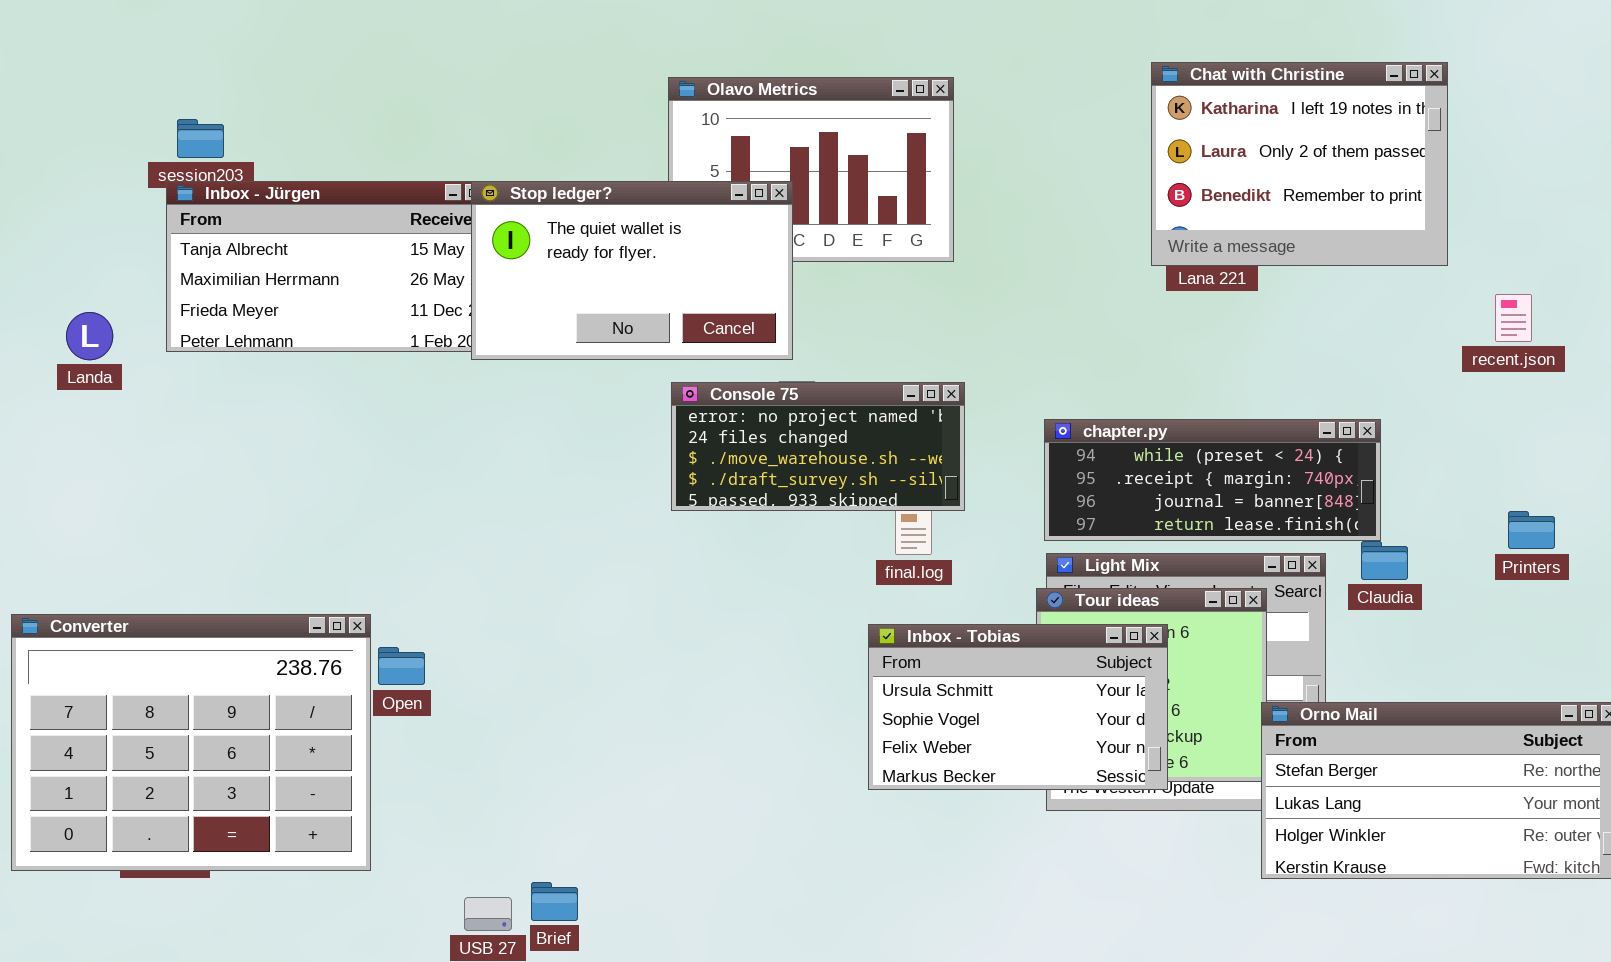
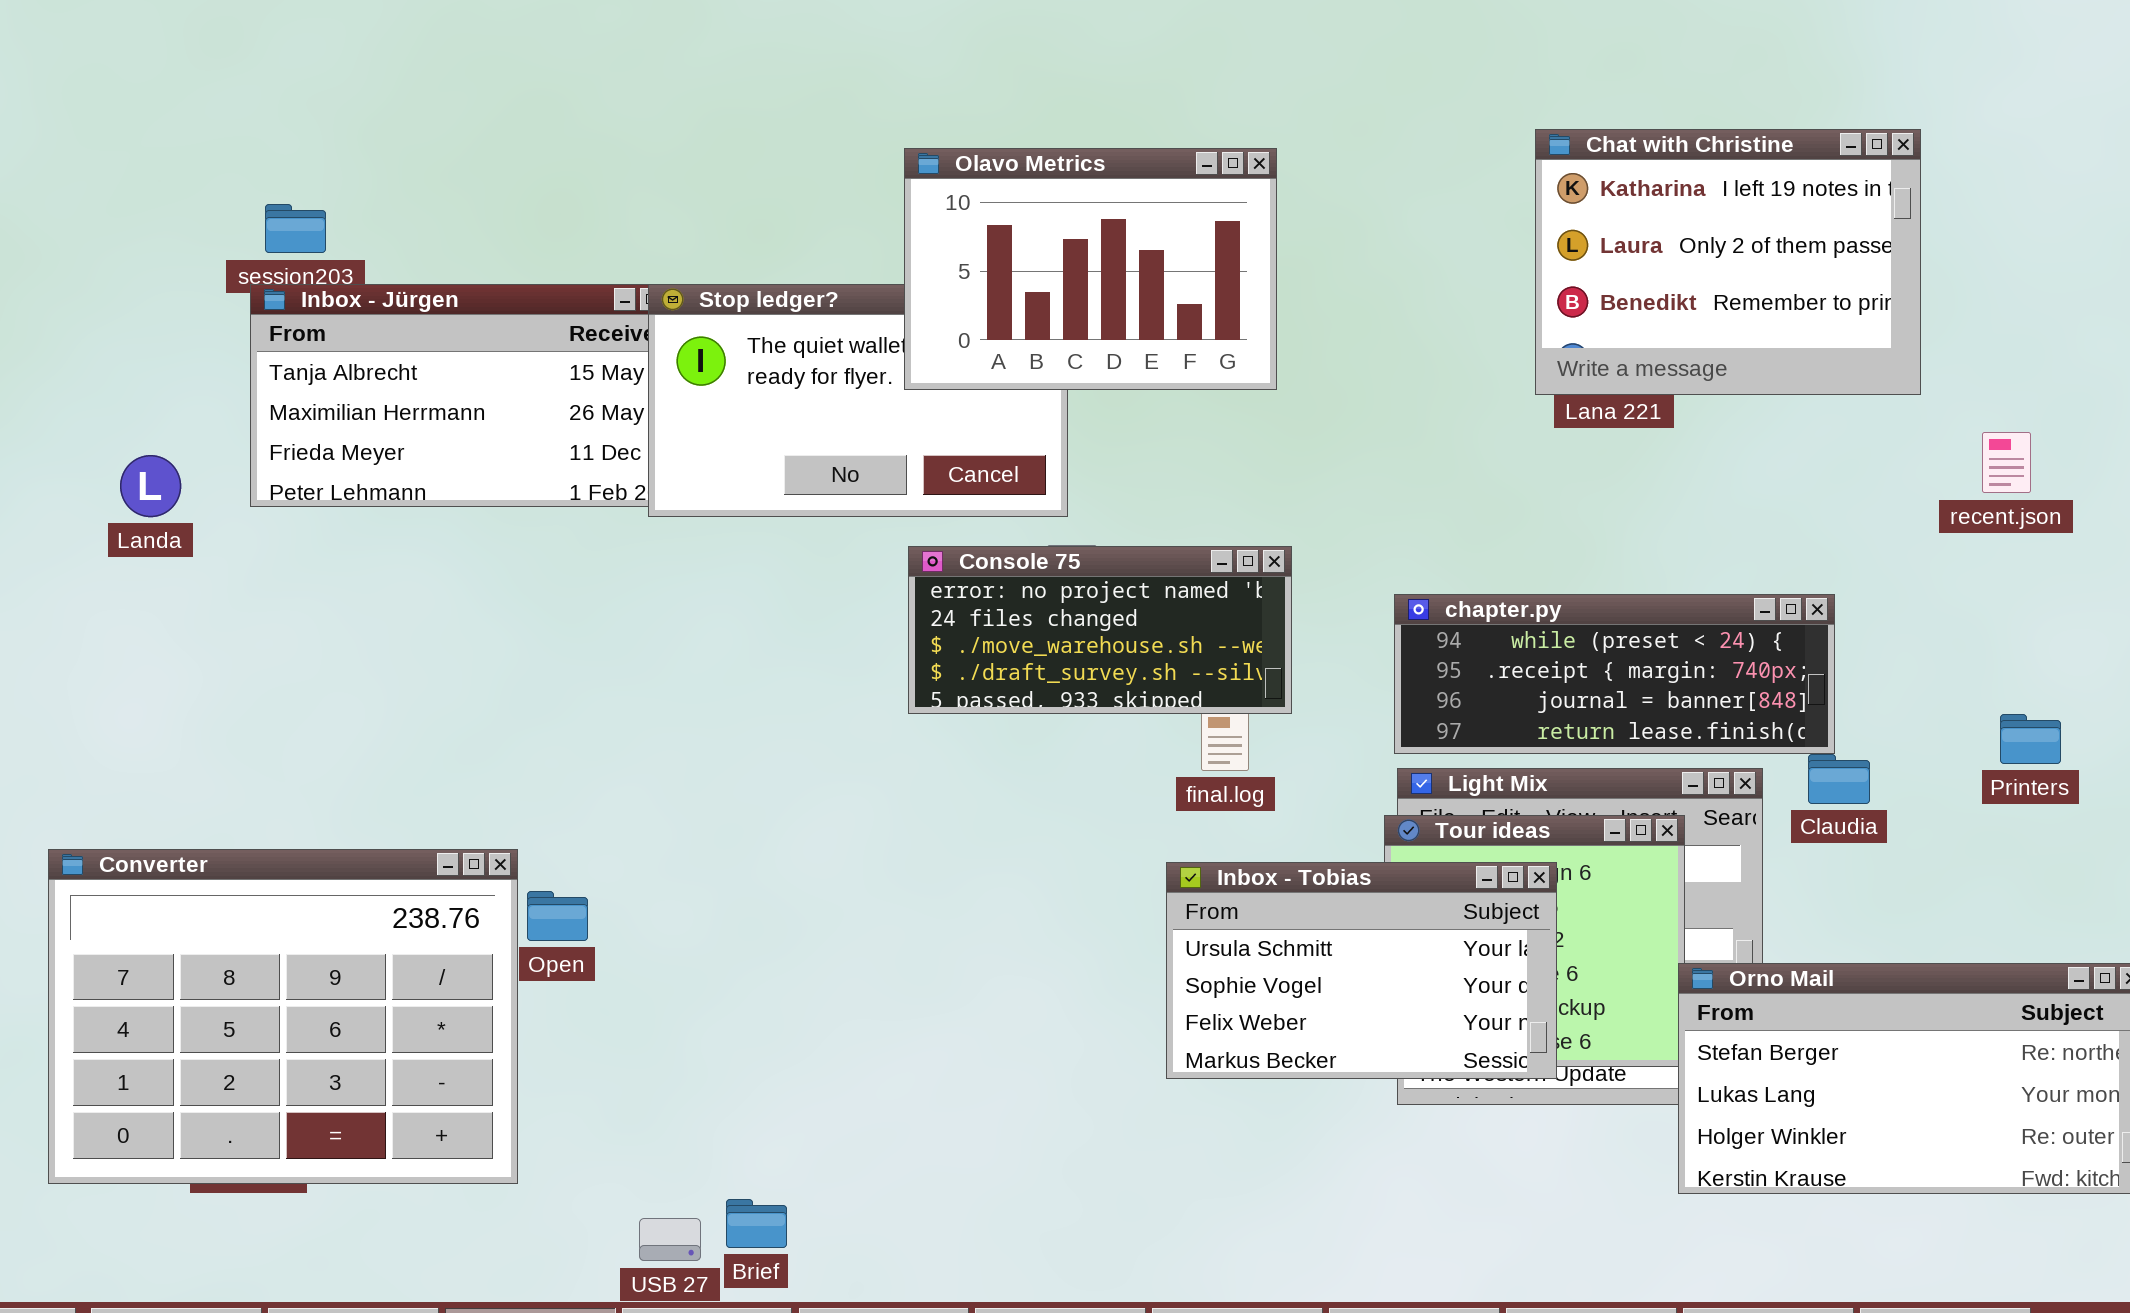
Olavo Metrics: [668,77,954,262] -> [904,148,1277,390], raised

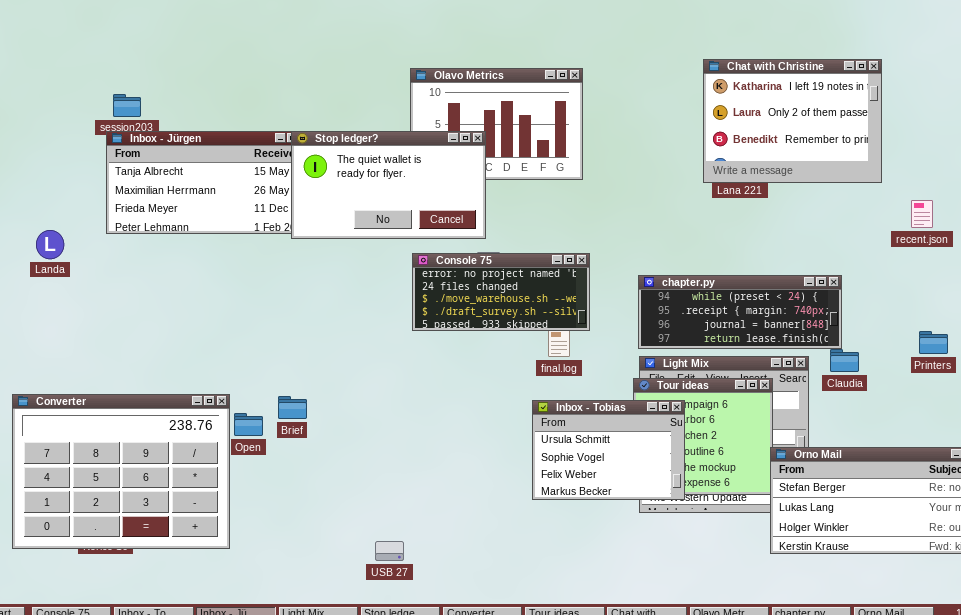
Stop ledger?: [648,284,1068,517] -> [291,131,486,239], raised
Landa: [120,455,181,517] -> [36,230,64,259], moved
Inbox - Tobias: [1166,862,1557,1079] -> [532,400,685,500], resized
Brief: [726,1199,787,1248] -> [278,396,307,419], moved
USB 27: [639,1218,701,1261] -> [375,541,404,561], moved

